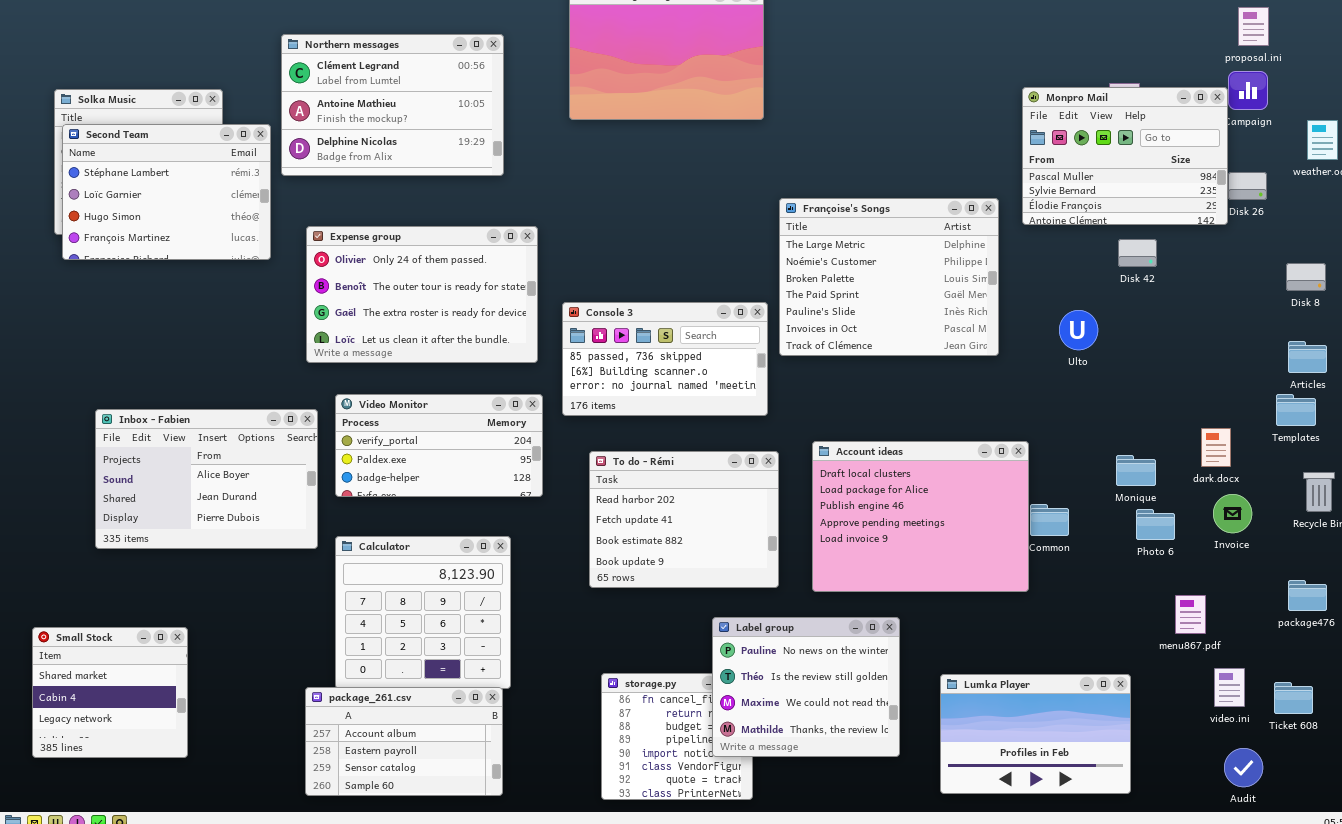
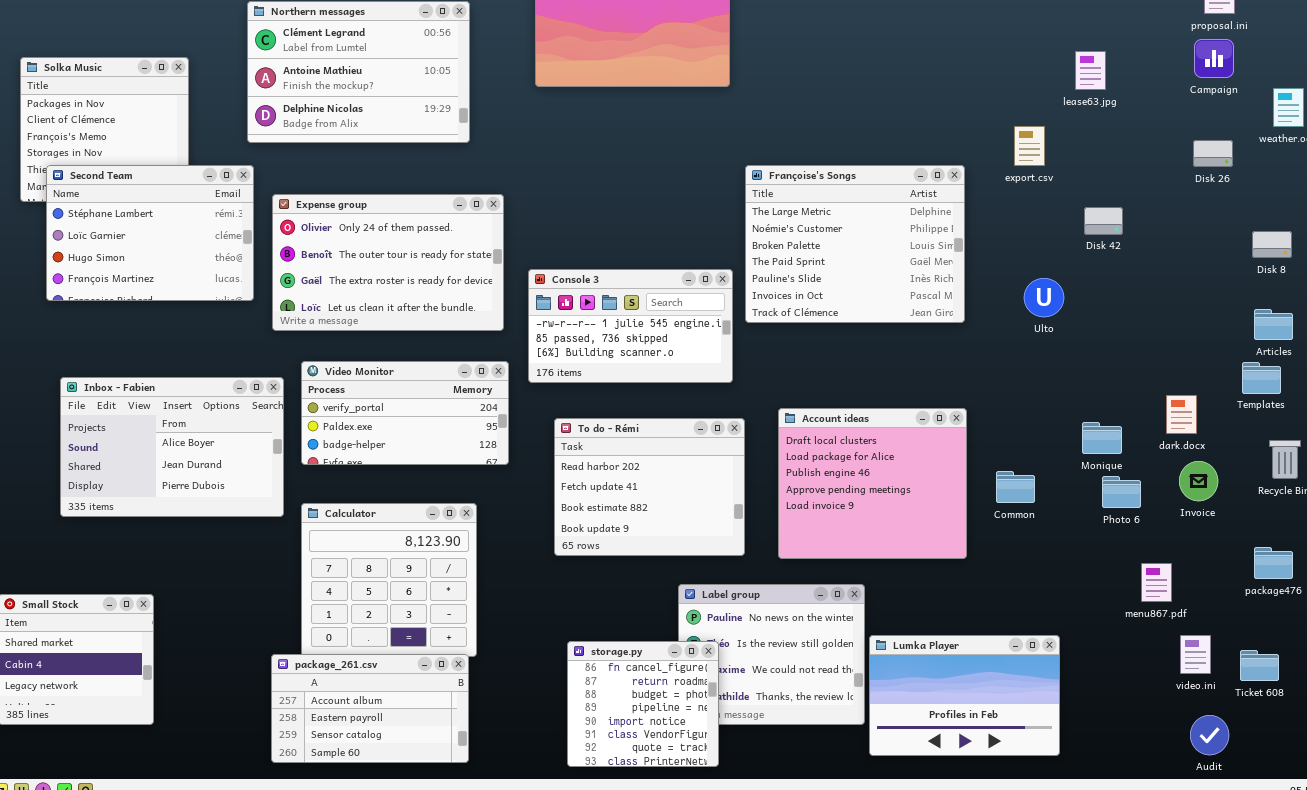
Monpro Mail: [1022,87,1228,225] -> none, closed
Second Team: [62,124,271,260] -> [46,165,254,301], moved
Console 3: [562,302,768,416] -> [528,269,733,383], scrolled up 1 row
Account ideas: [812,441,1029,592] -> [778,408,967,559], resized
storage.py: [601,673,753,800] -> [567,641,719,767], raised
Lumka Player: [940,674,1131,794] -> [869,635,1060,756], moved

